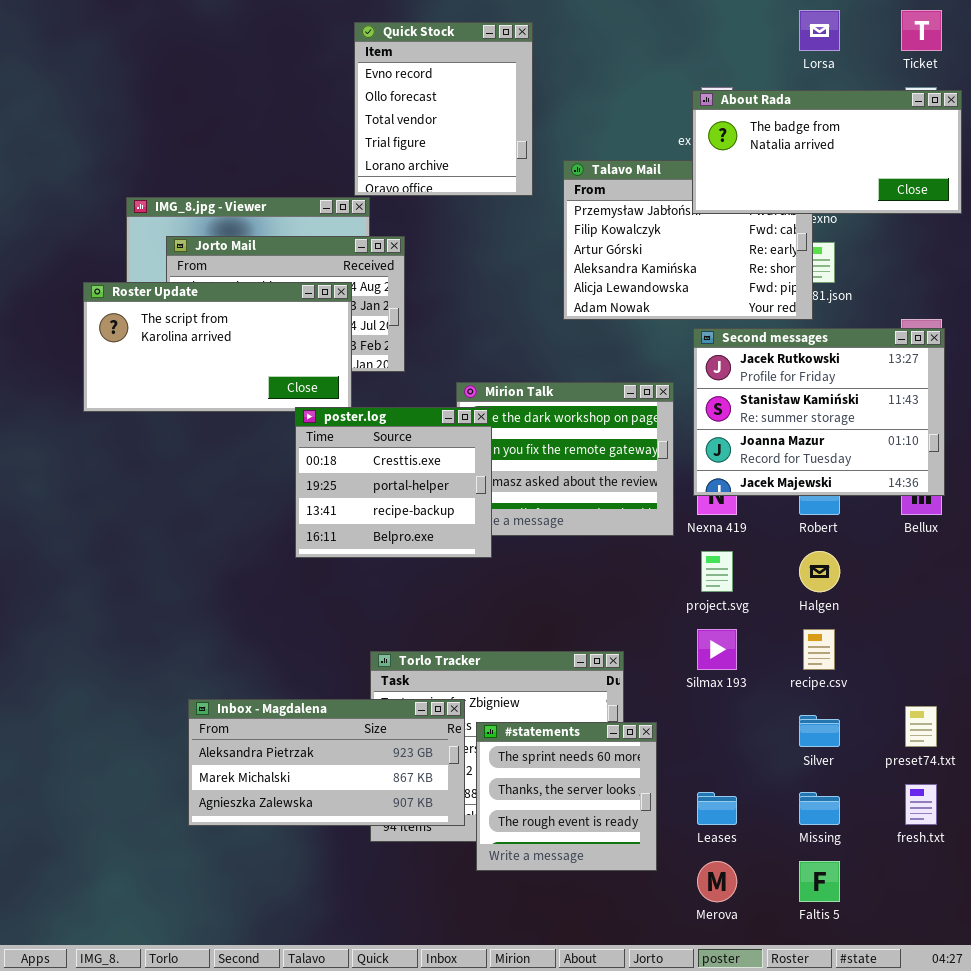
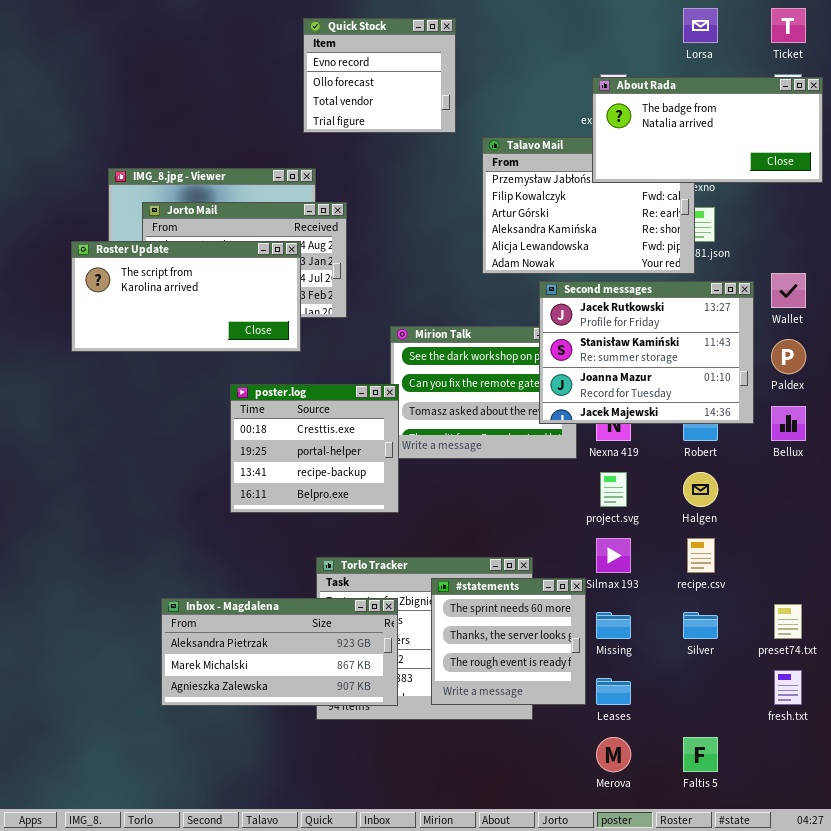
Quick Stock: [354,22,533,196] -> [303,18,456,133], resized
Second messages: [693,328,945,496] -> [539,281,754,424], moved
poster.log: [295,407,492,558] -> [230,384,399,513], moved
#statements: [476,722,657,871] -> [431,578,586,705], moved
Missing: [799,792,840,825] -> [596,612,631,639], moved

